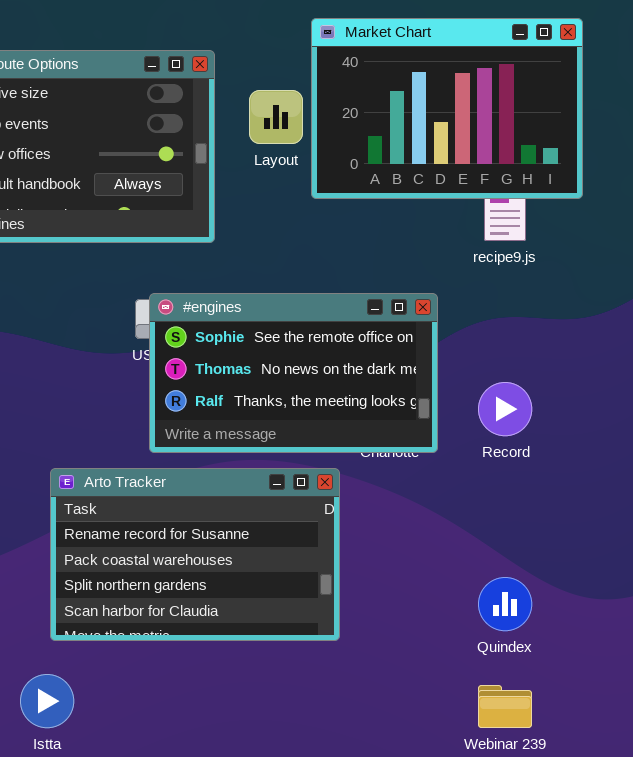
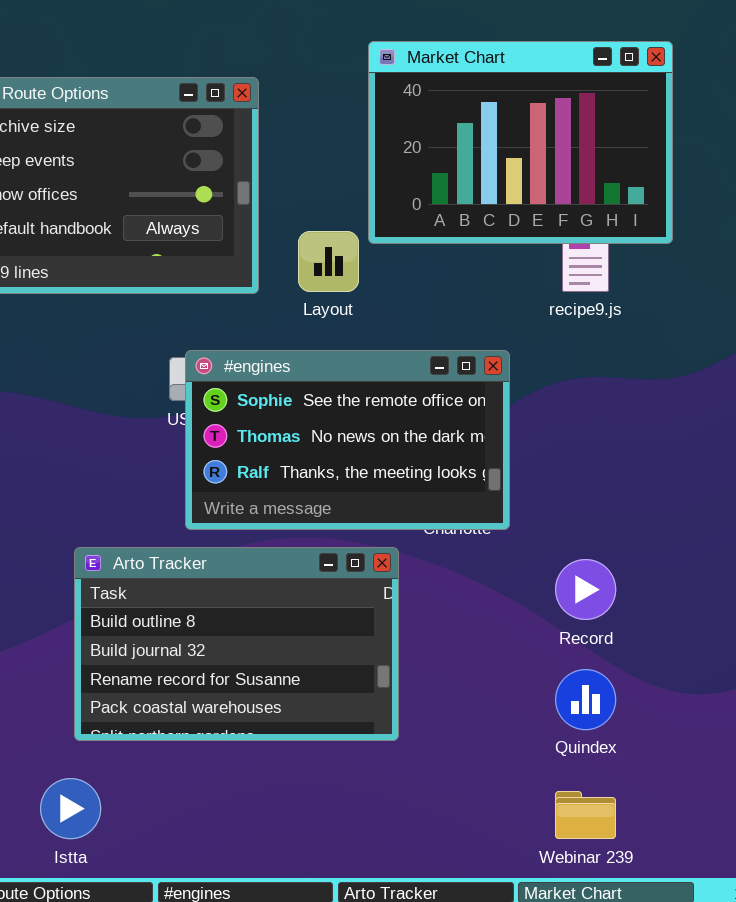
Layout: [249,90,303,144] -> [298,231,359,292], moved
Record: [478,382,532,436] -> [555,559,616,620], moved
Arto Tracker: [50,468,340,641] -> [74,547,399,741], scrolled up 2 rows

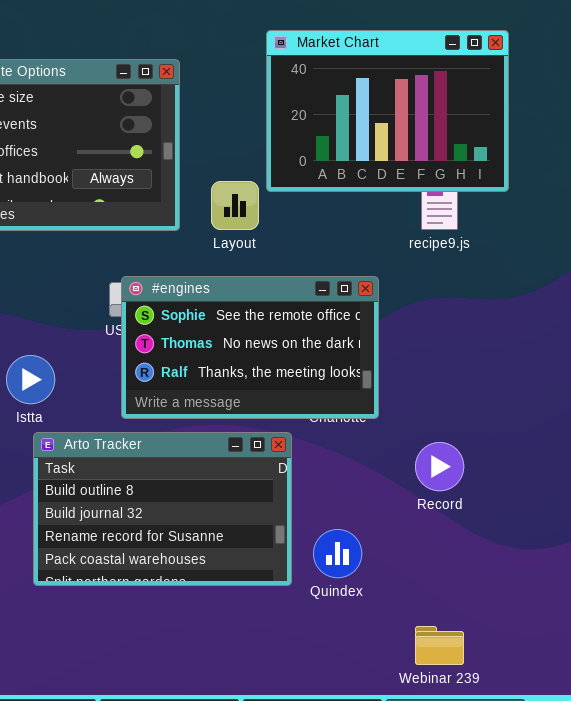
Quindex: [555,669,616,730] -> [313,529,362,578], moved
Istta: [40,778,101,839] -> [6,355,55,404], moved

